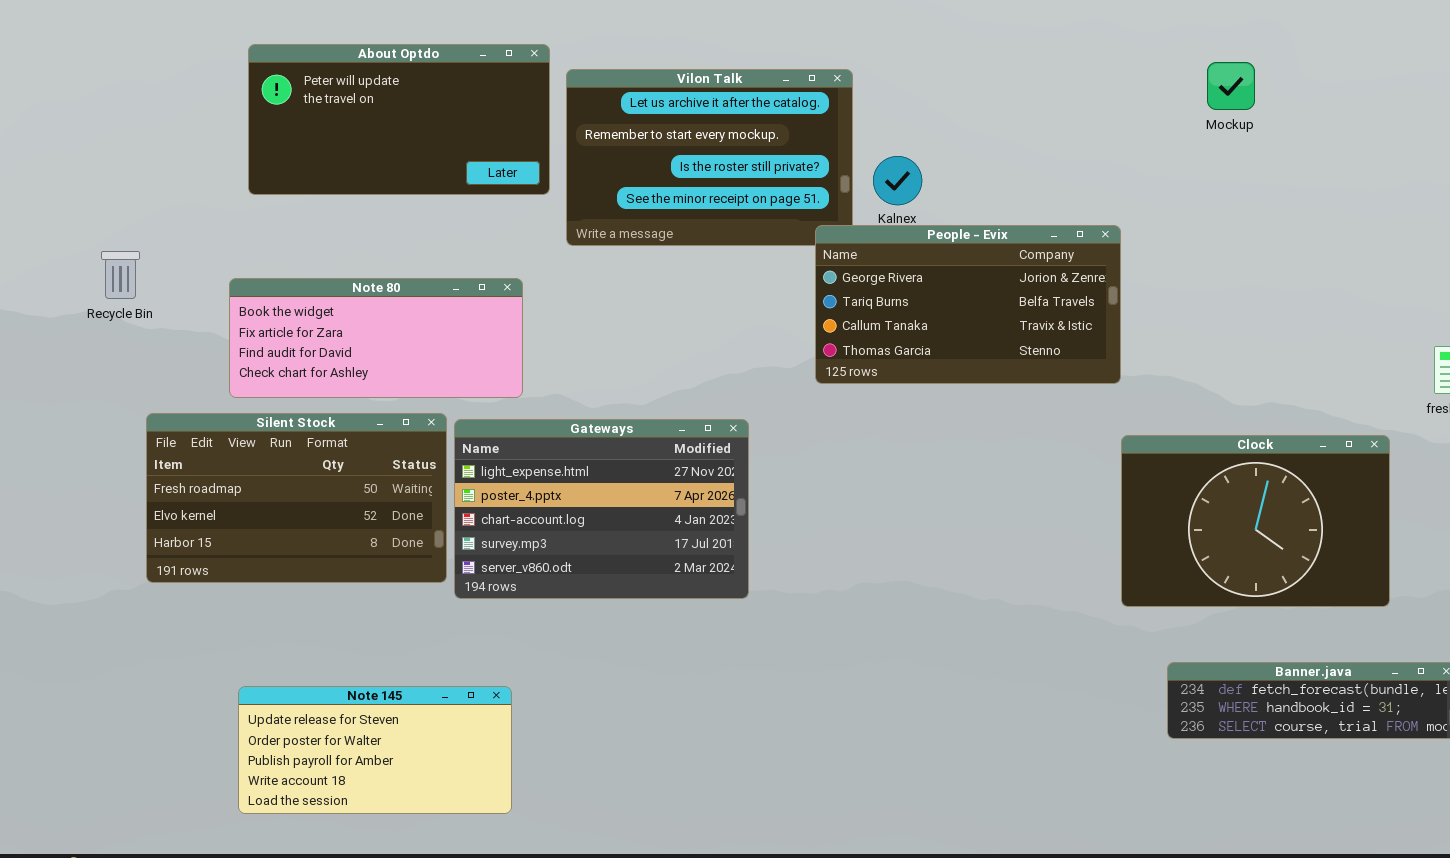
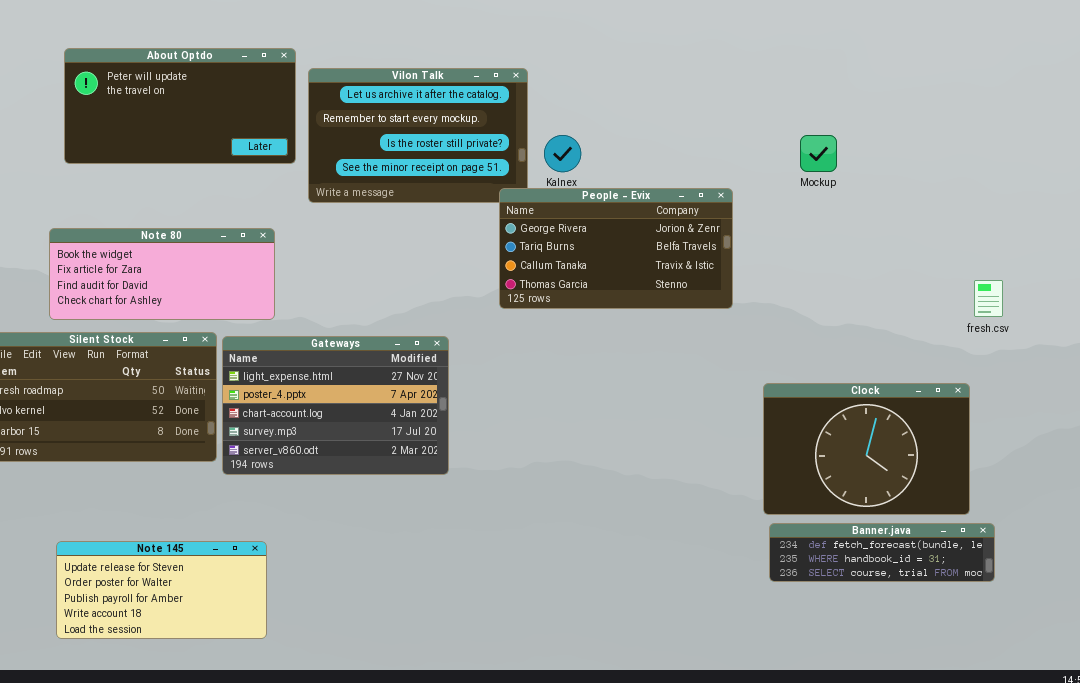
Mockup: [1207,62,1255,110] -> [800,135,837,172], moved
Clock: [1121,435,1390,607] -> [763,383,970,515], moved

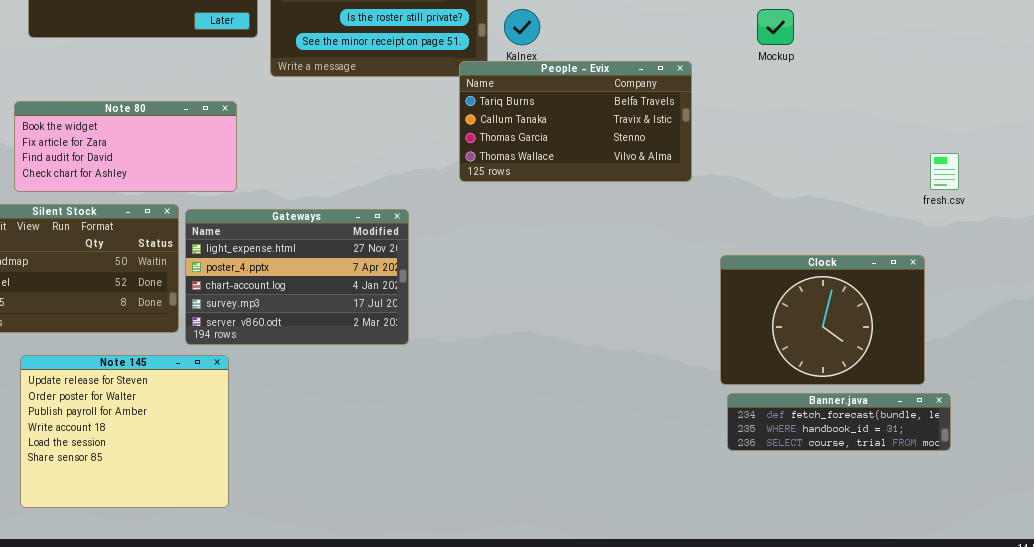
People - Evix: [499,188,733,309] -> [459,61,692,182], scrolled down 1 row
Note 145: [56,541,267,639] -> [20,355,229,508], resized

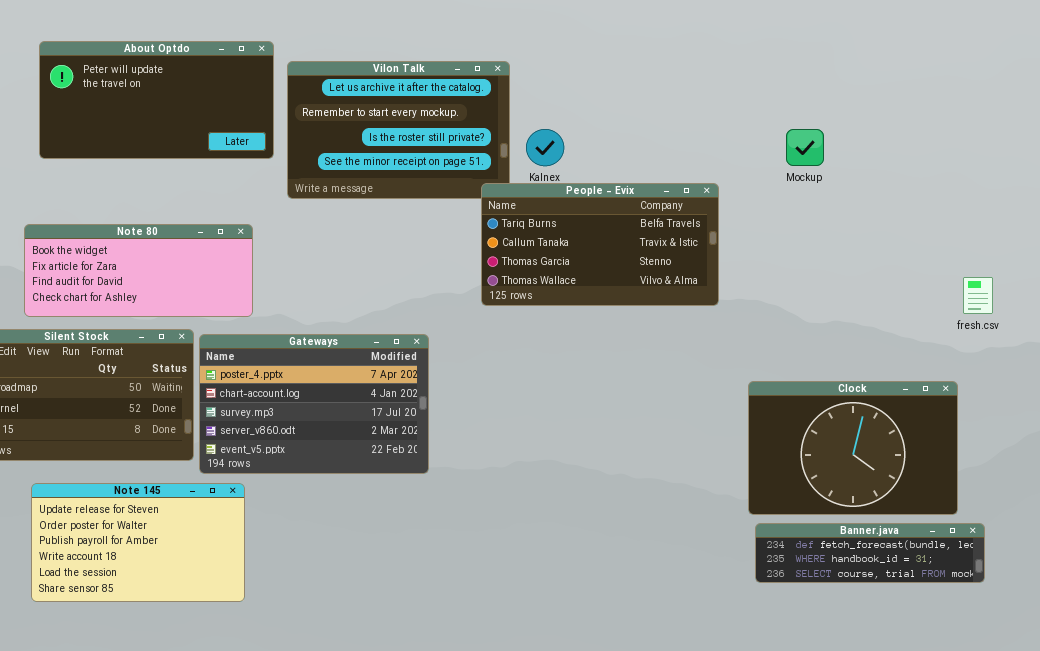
Gateways: [185,209,409,345] -> [199,334,429,474], scrolled down 1 row
Note 145: [20,355,229,508] -> [31,483,245,602], resized

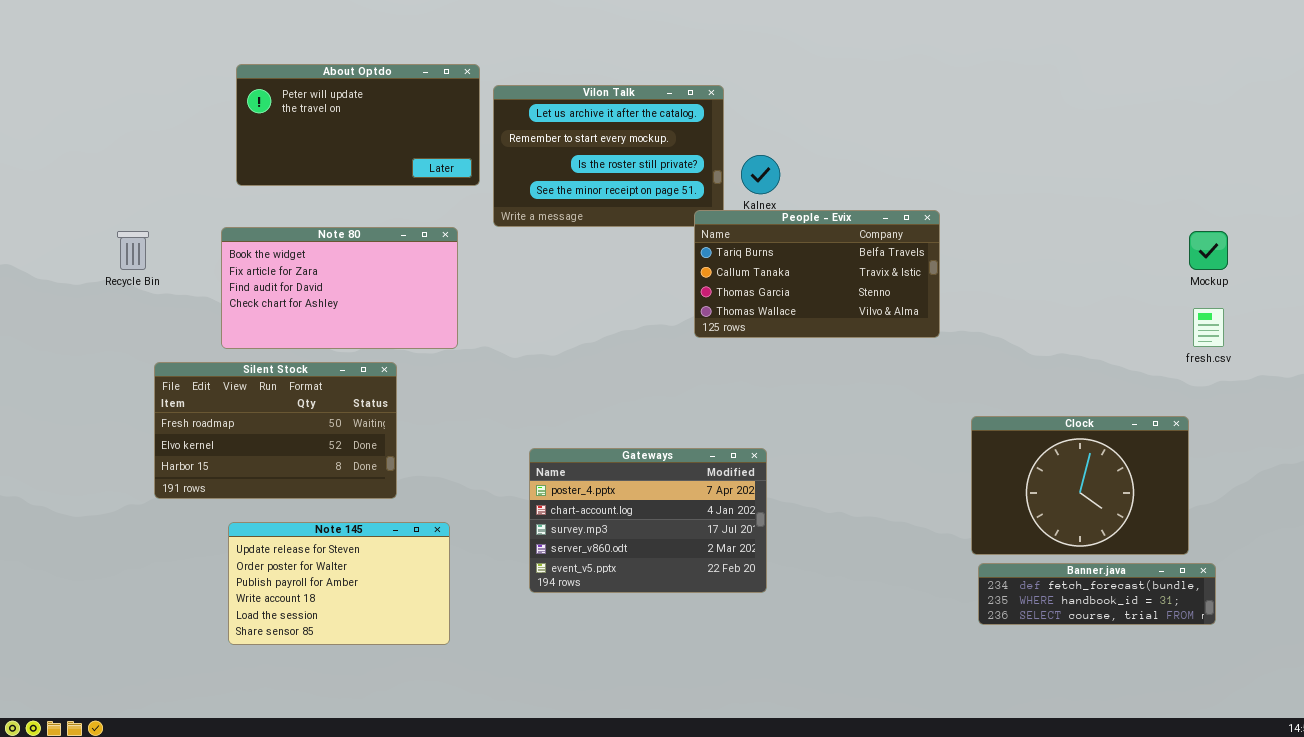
Mockup: [786,129,824,166] -> [1189,231,1228,270], moved
Note 80: [24,224,253,317] -> [221,227,458,349], resized
Gateways: [199,334,429,474] -> [529,448,767,593], moved

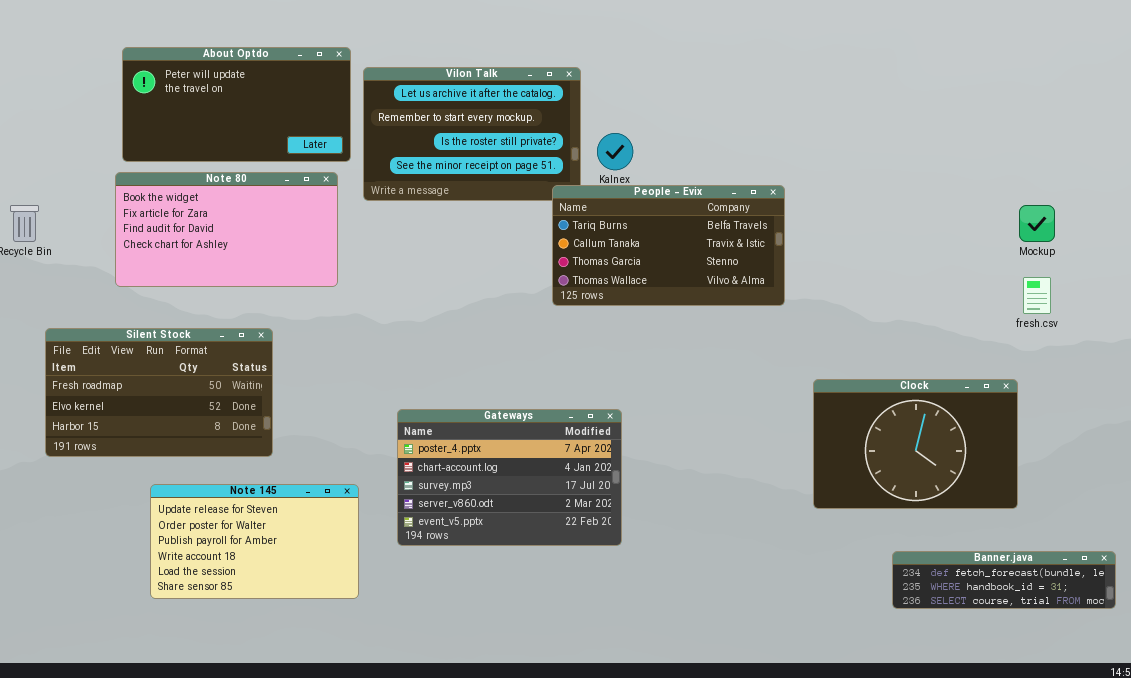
Note 80: [221,227,458,349] -> [115,172,338,287], moved
Note 145: [228,522,450,645] -> [150,484,359,599], moved
Banner.java: [978,563,1216,625] -> [892,551,1116,609], moved

